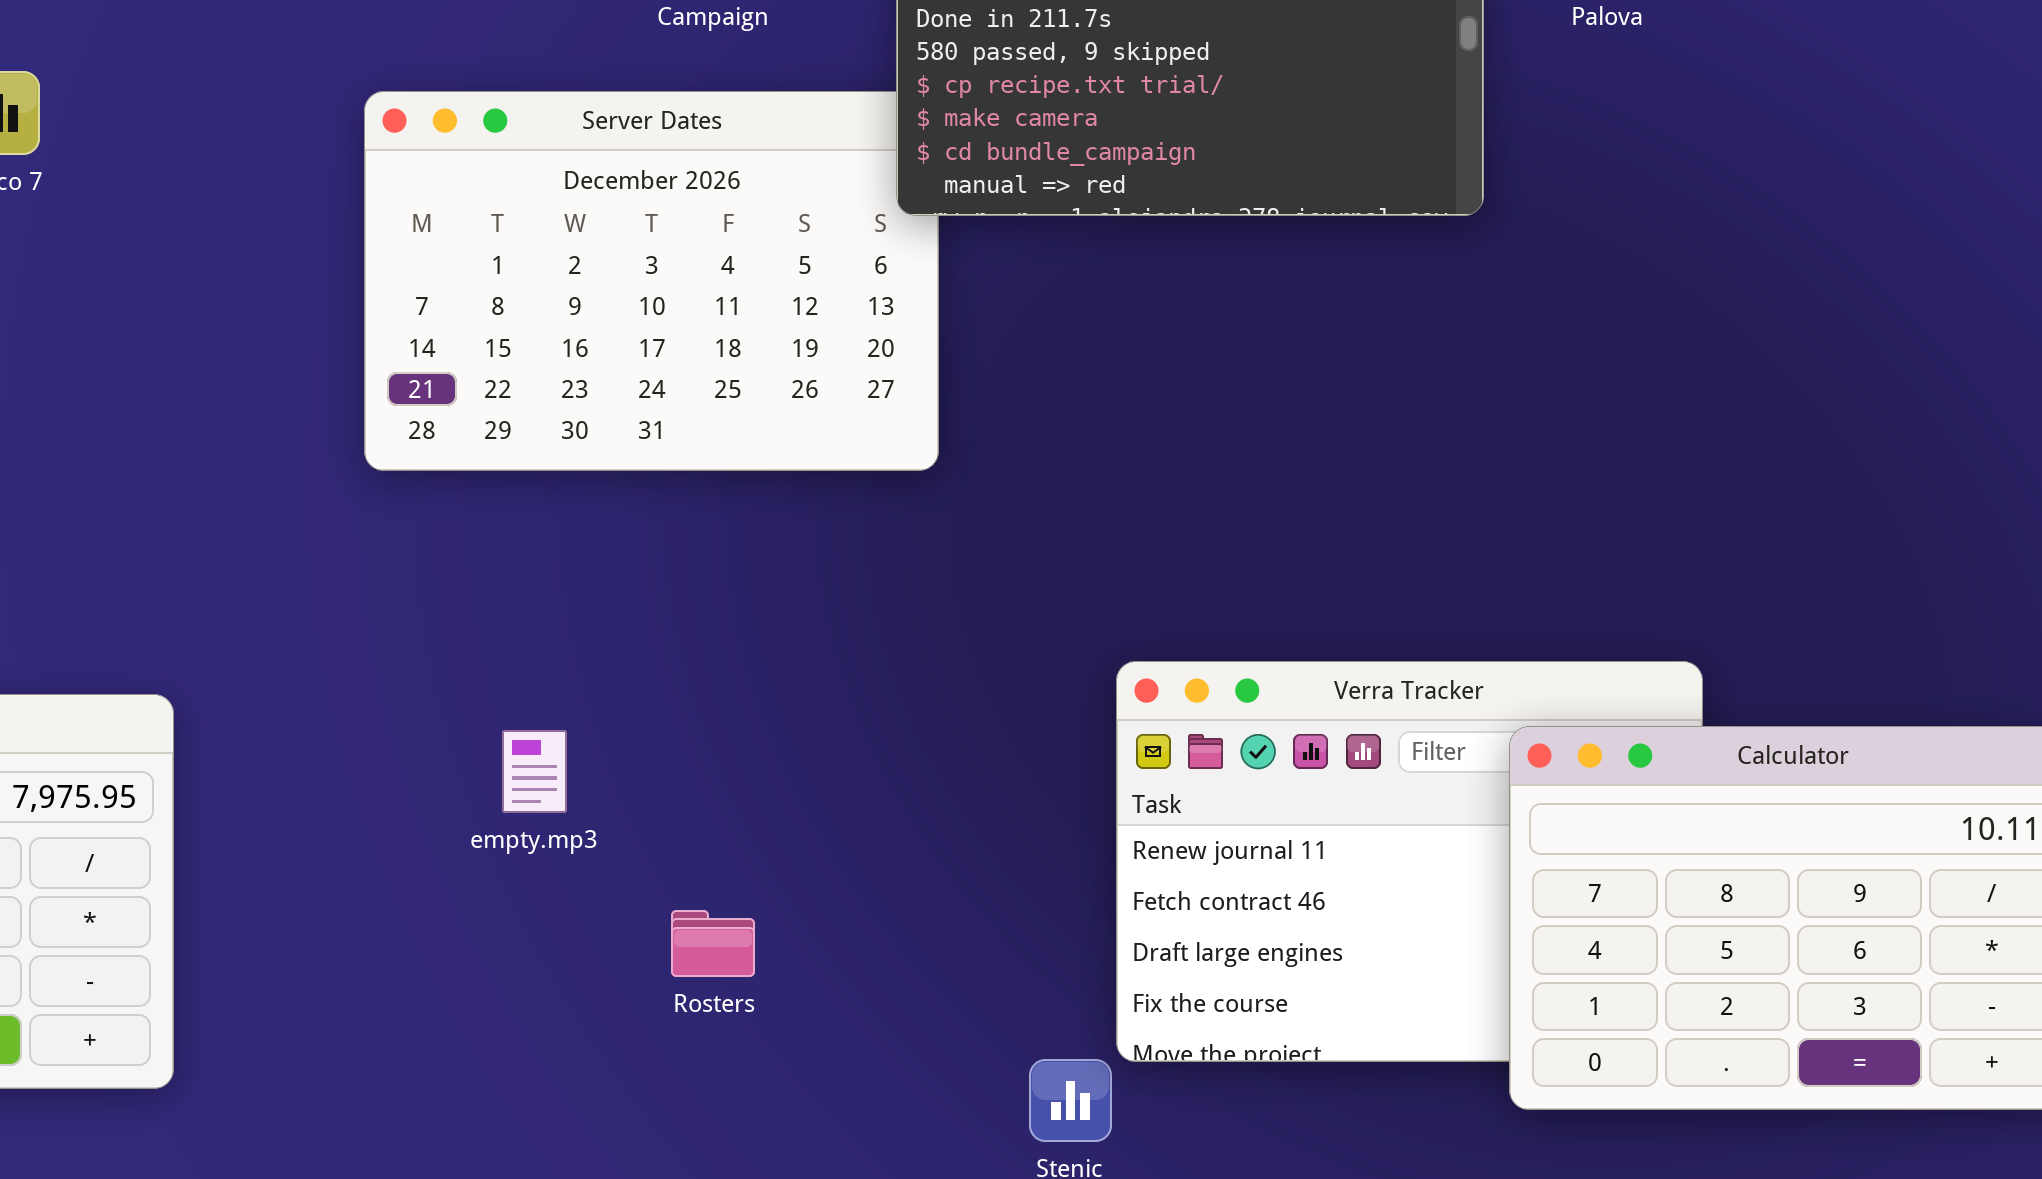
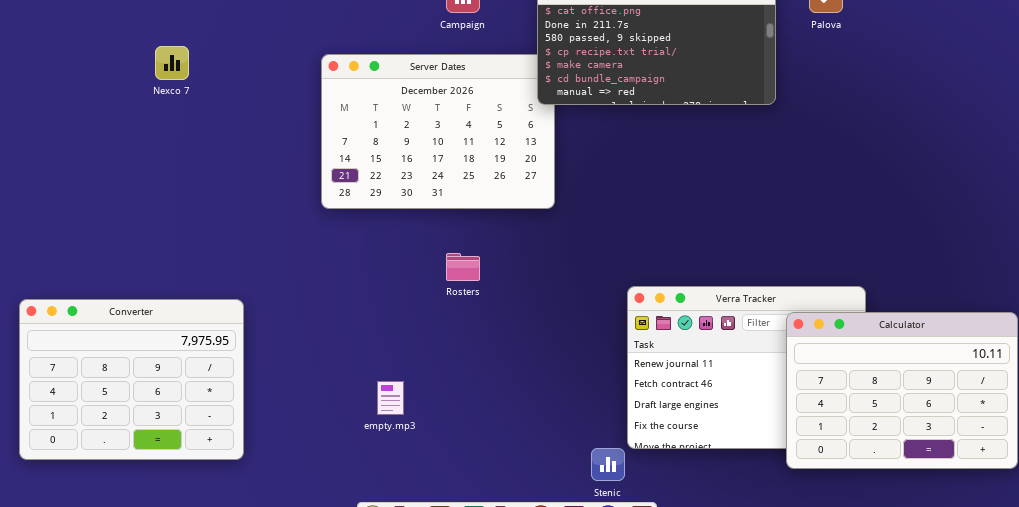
empty.mp3: [502,730,567,813] -> [377,381,404,415], moved
Rosters: [671,910,755,977] -> [446,253,480,281], moved

